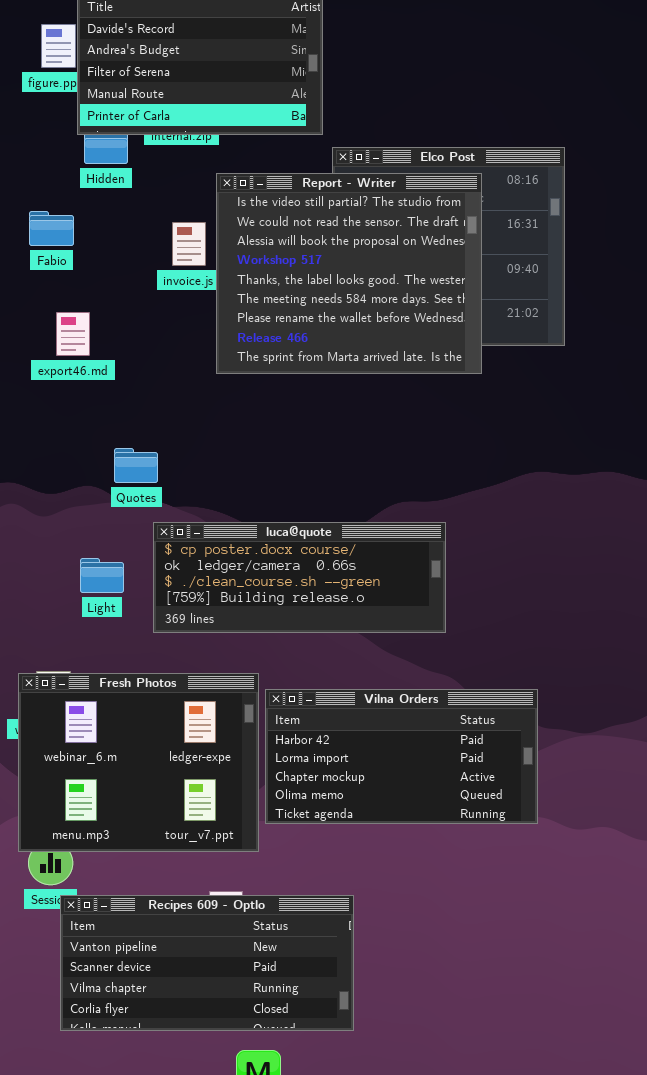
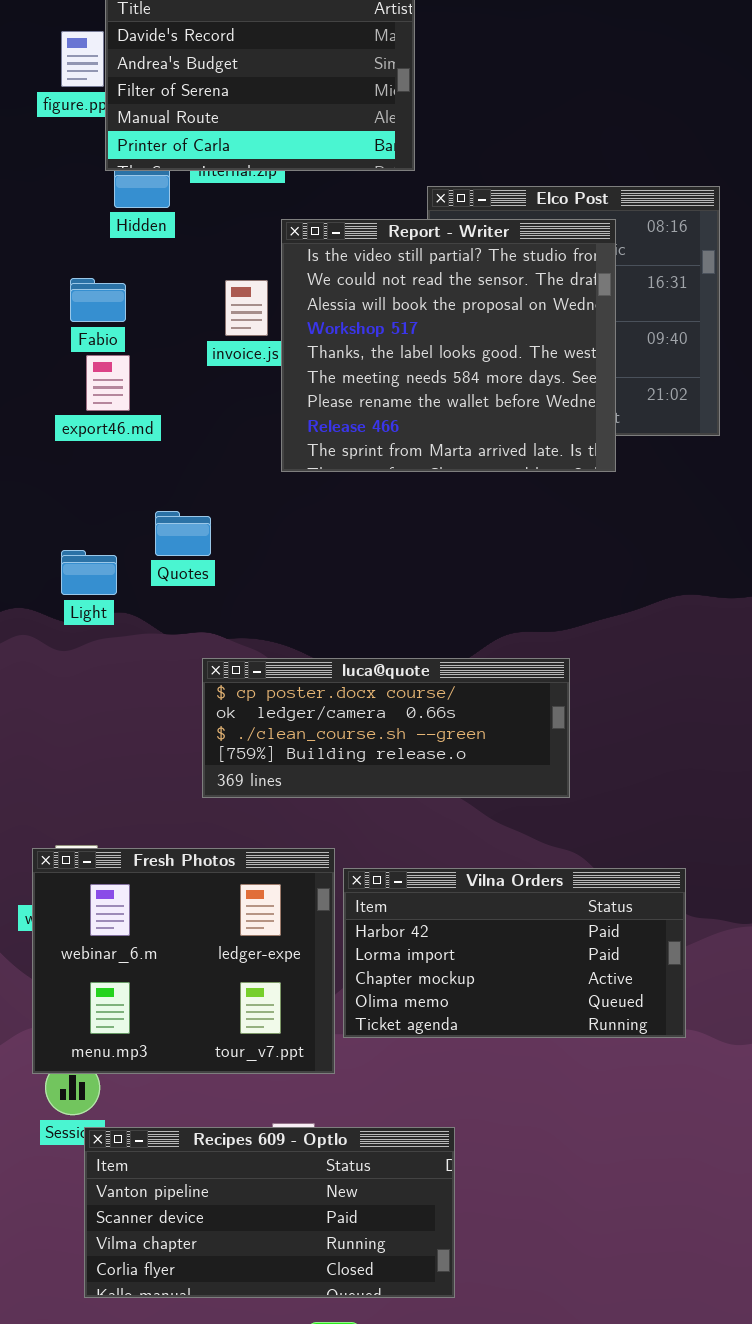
Fabio: [29,211,74,246] -> [70,278,126,322], moved
export46.md: [56,312,90,356] -> [86,355,130,411], moved
Quotes: [114,448,158,483] -> [155,511,211,556], moved
Light: [80,558,124,593] -> [61,550,117,595], moved

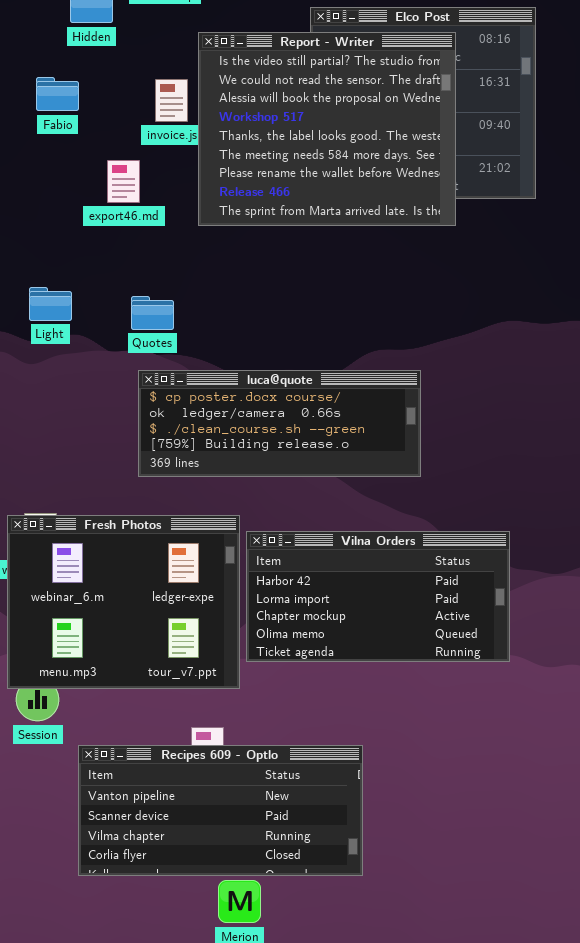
export46.md: [86,355,130,411] -> [107,160,140,203], moved
Quotes: [155,511,211,556] -> [131,296,174,330], moved
Recipes 609 - Optlo: [84,1127,455,1298] -> [78,745,363,876], moved

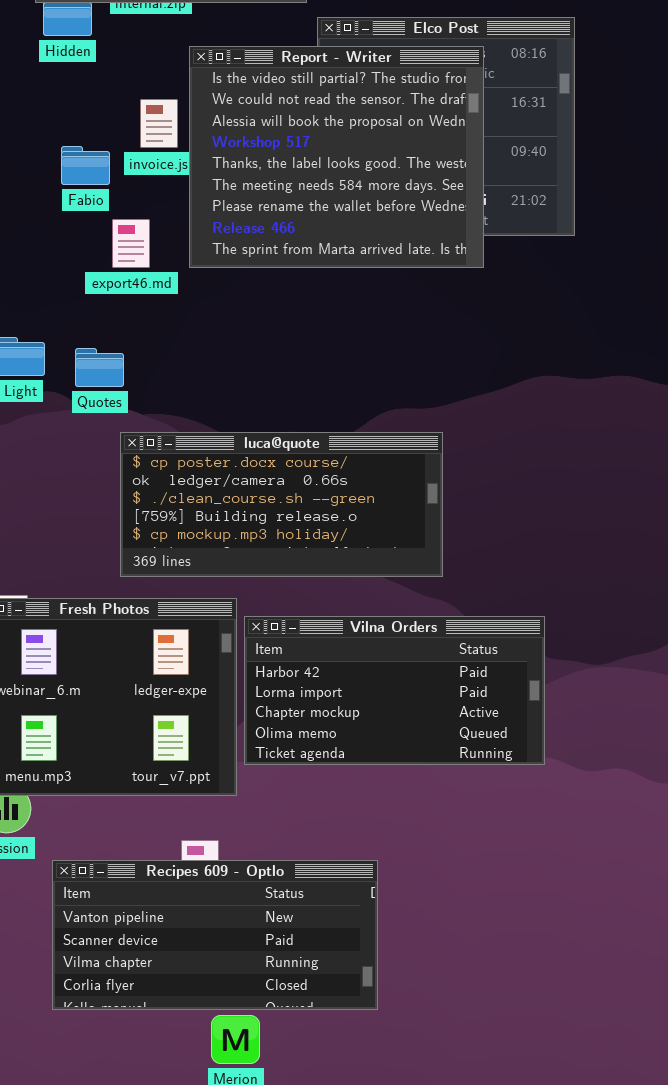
Fabio: [36,77,79,111] -> [61,146,110,185], moved
export46.md: [107,160,140,203] -> [112,219,150,268], moved
Quotes: [131,296,174,330] -> [75,348,124,387], moved
luca@quote: [138,370,421,477] -> [120,432,443,577], resized

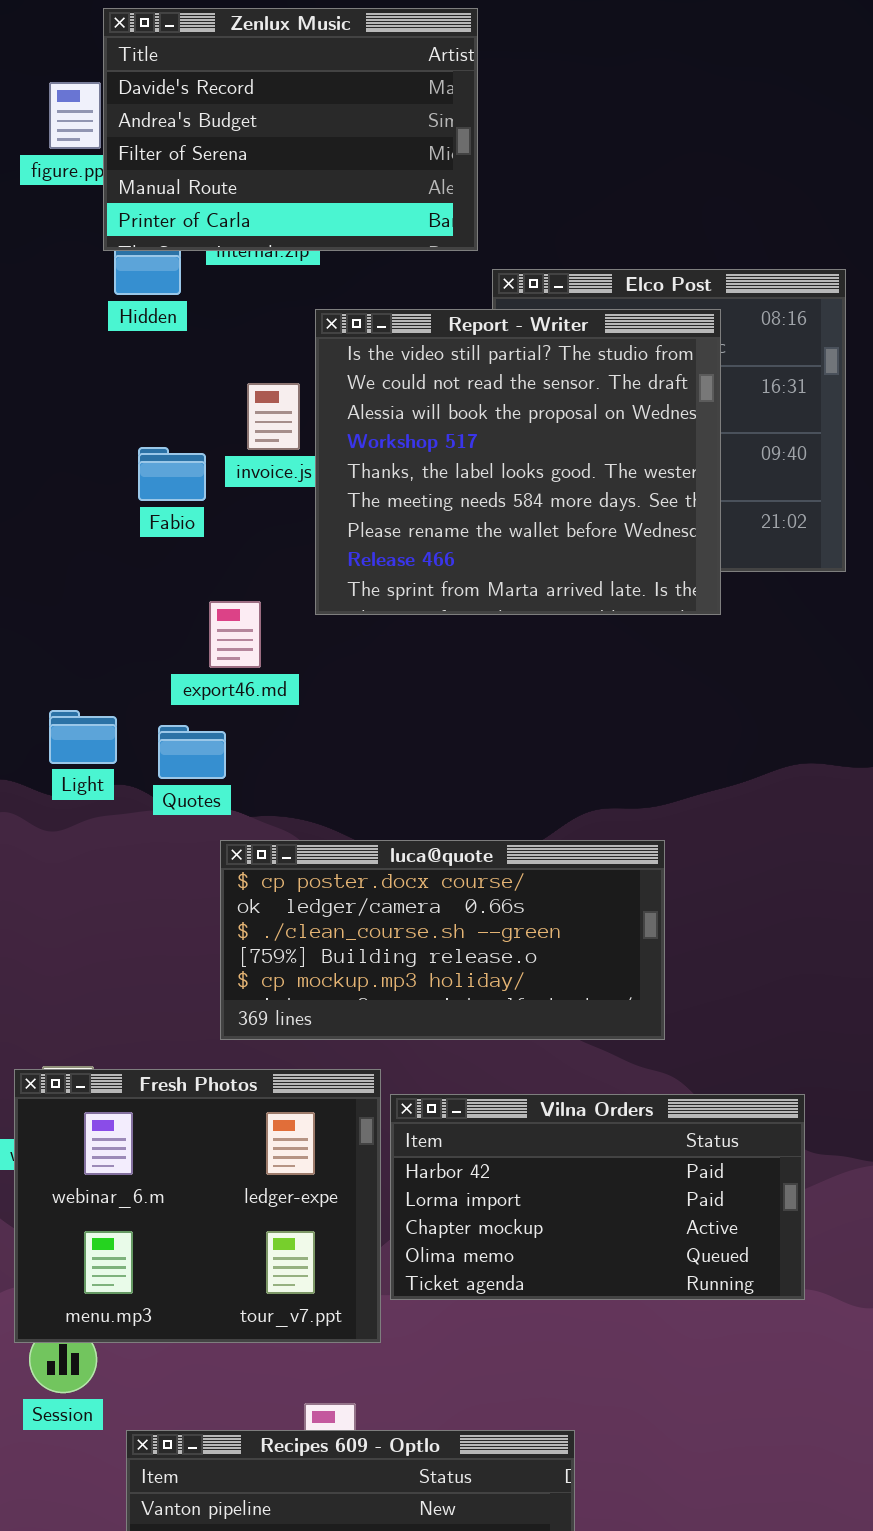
export46.md: [112,219,150,268] -> [209,601,261,668], moved

